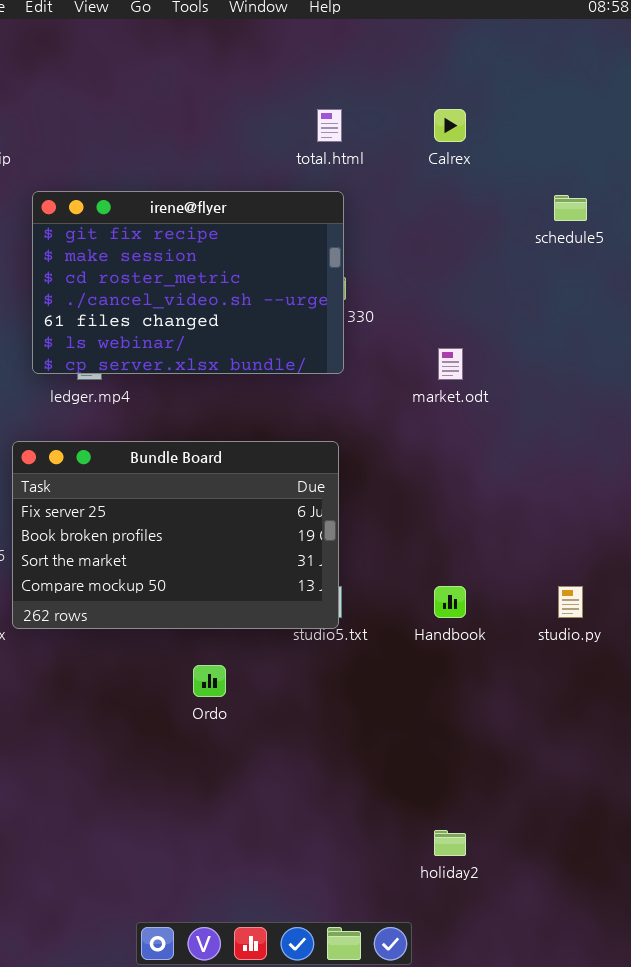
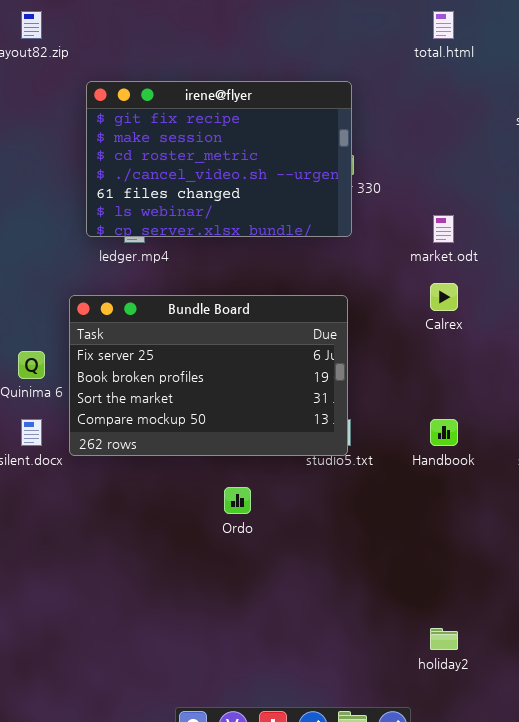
total.html: [317,109,342,142] -> [433,11,454,39], moved
Calrex: [434,109,466,142] -> [430,283,458,311], moved

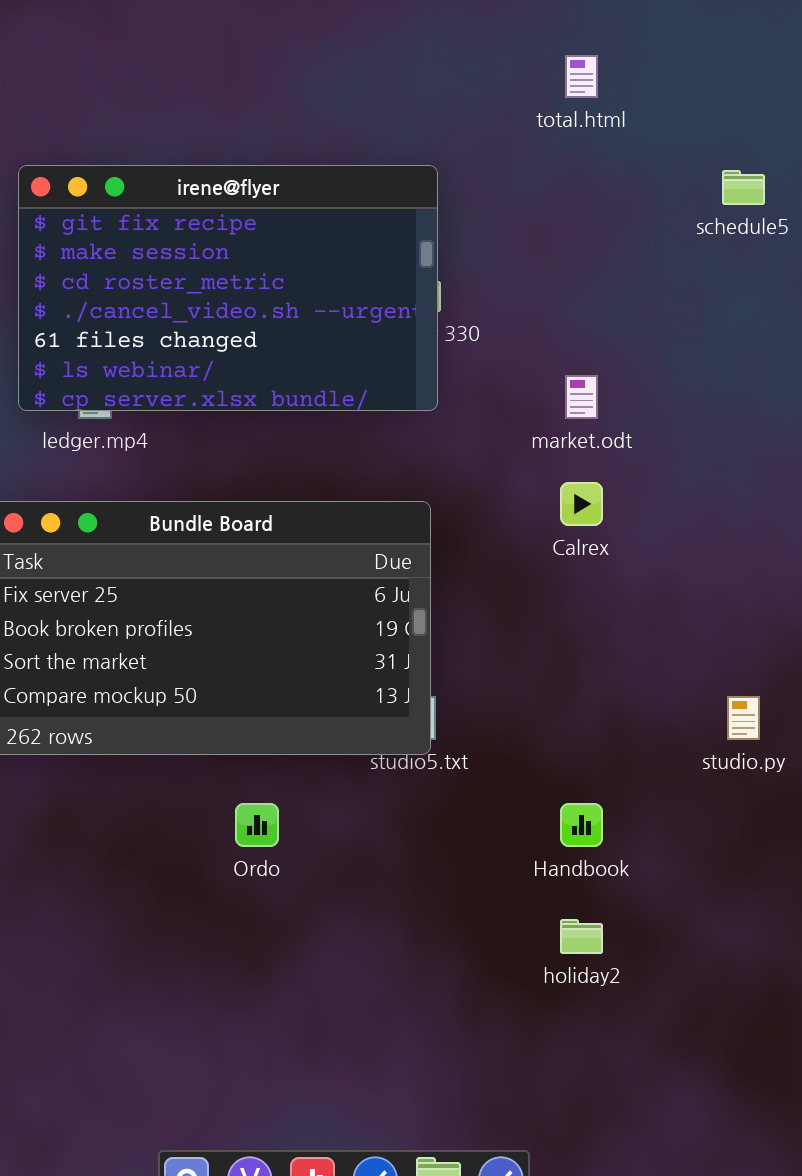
Handbook: [430,419,458,446] -> [560,803,603,847], moved
holiday2: [430,628,458,650] -> [560,919,603,954], moved

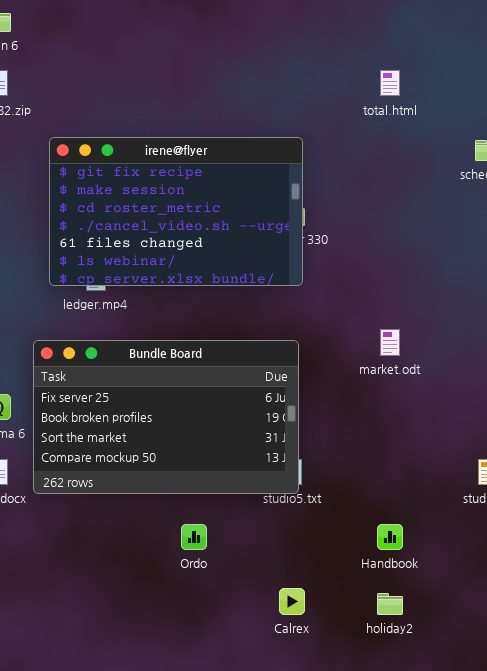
market.odt: [565,375,598,419] -> [380,329,400,356], moved
Calrex: [560,482,603,526] -> [279,588,305,615], moved

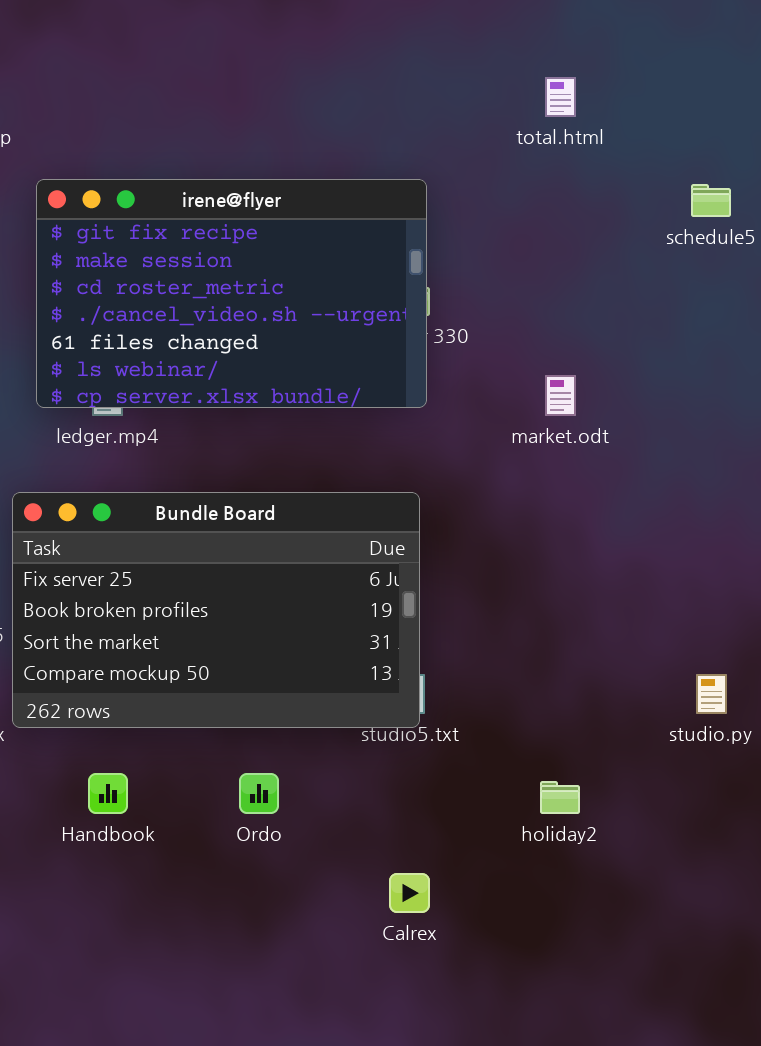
market.odt: [380,329,400,356] -> [545,375,576,416], moved
Handbook: [377,524,403,550] -> [88,773,128,814], moved
holiday2: [377,593,403,615] -> [540,781,580,814], moved

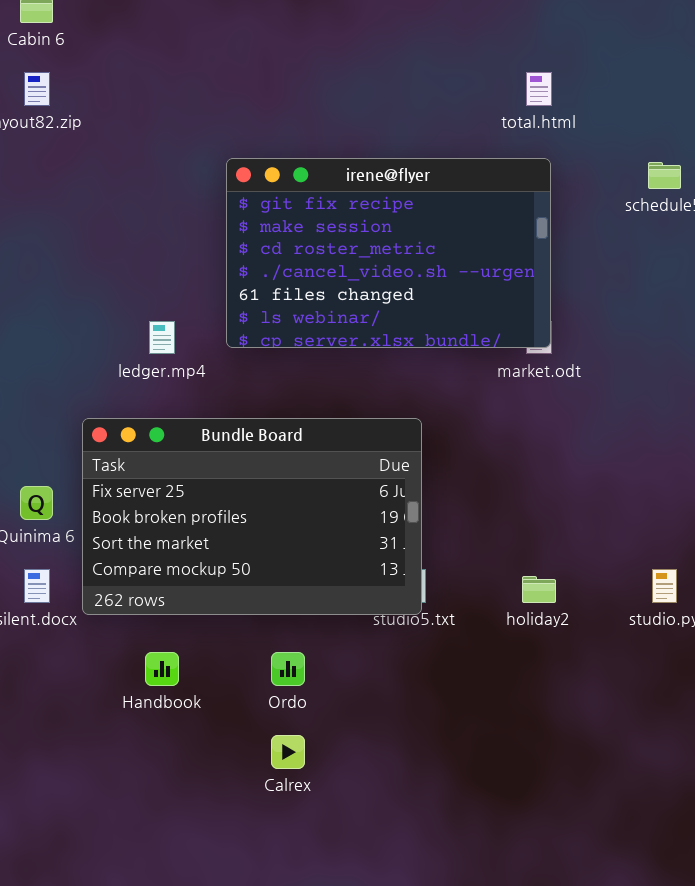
irene@flyer: [36,179,427,408] -> [226,158,551,348], moved
holiday2: [540,781,580,814] -> [522,576,556,603], moved
Calrex: [389,873,430,913] -> [271,735,305,769], moved

